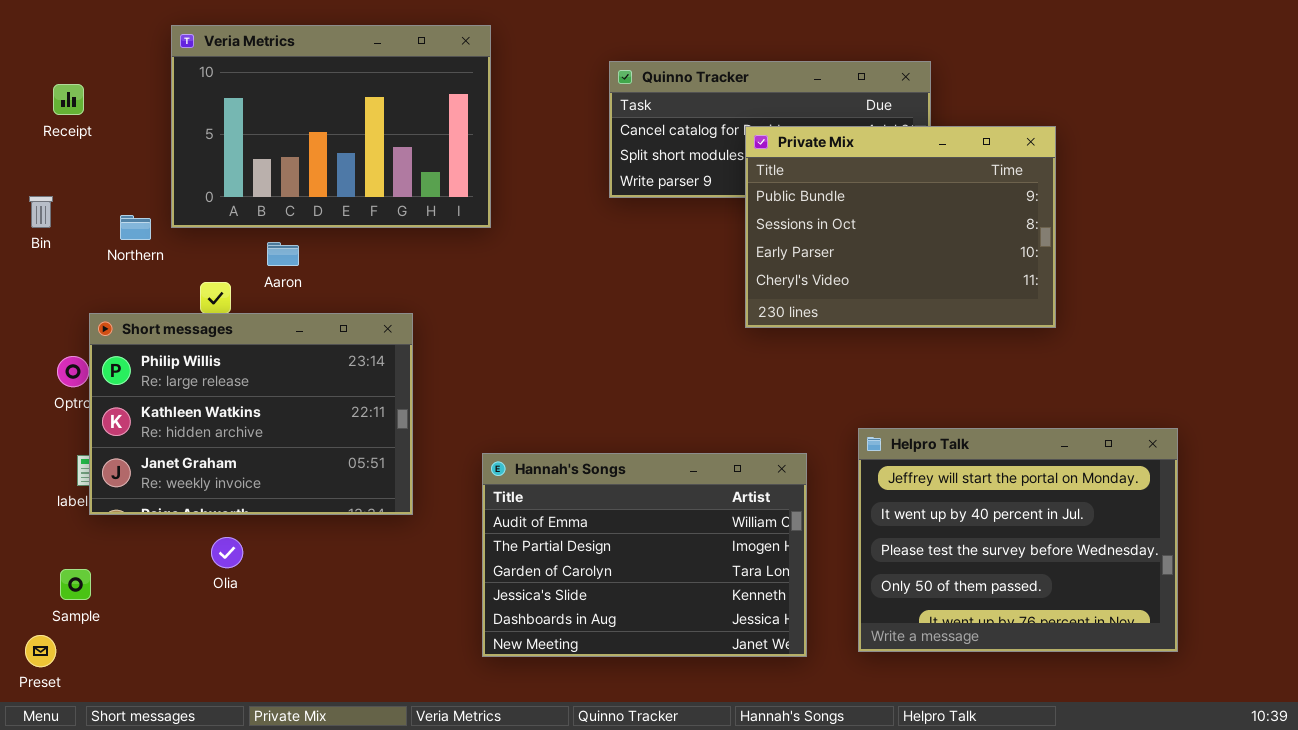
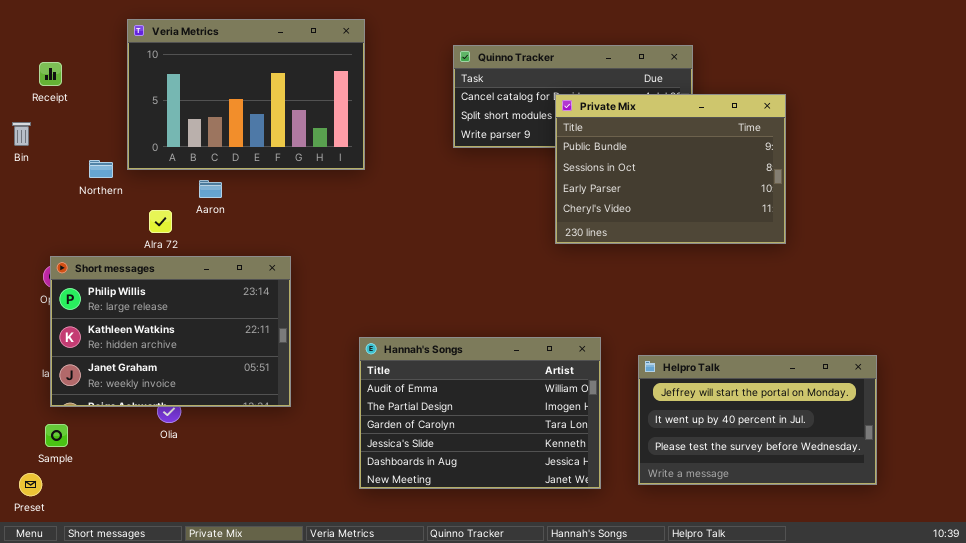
Bin: [29,196,53,228] -> [12,122,31,146], moved
Short messages: [89,313,413,515] -> [50,256,291,407], moved
Helpro Talk: [858,428,1178,652] -> [638,355,877,485], resized

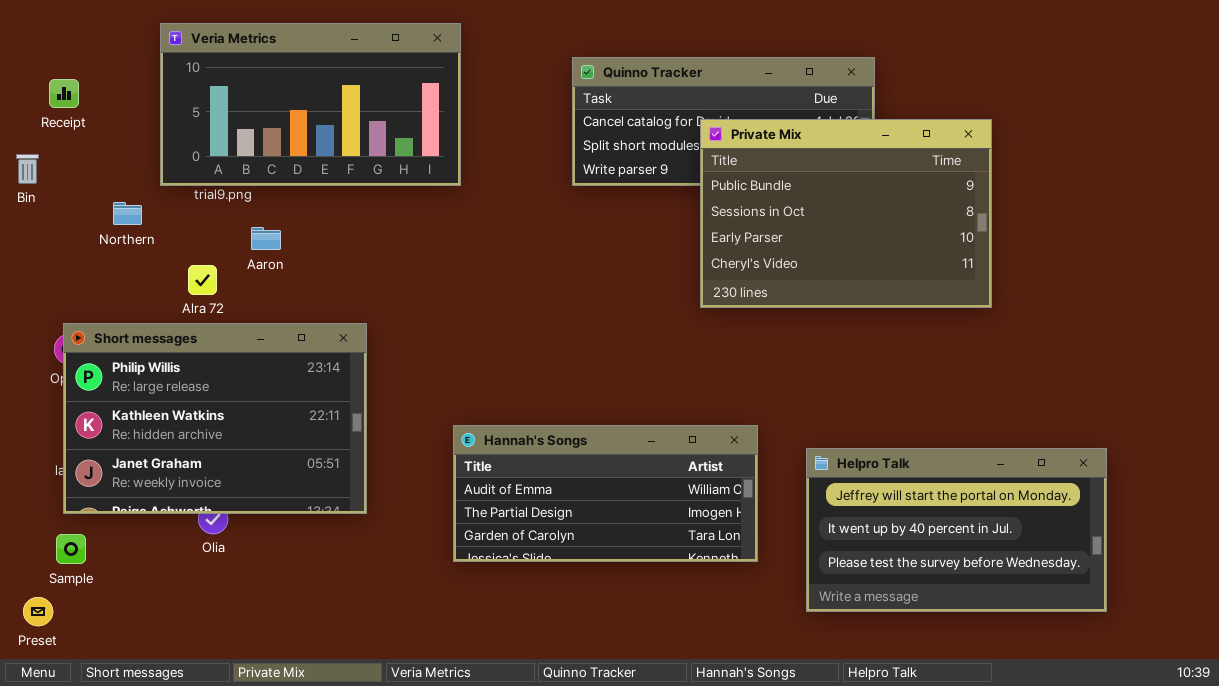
Veria Metrics: [127,19,365,170] -> [160,23,461,186], resized
Hannah's Songs: [359,337,601,489] -> [453,425,758,562], resized

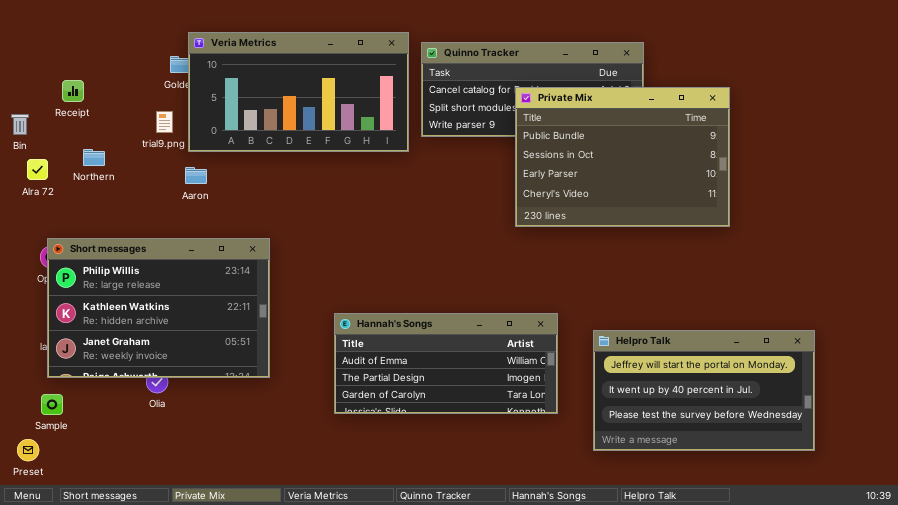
Veria Metrics: [160,23,461,186] -> [188,32,409,152], moved
Receipt: [49,79,79,108] -> [62,80,84,102], moved
Alra 72: [188,265,217,295] -> [27,159,48,180], moved

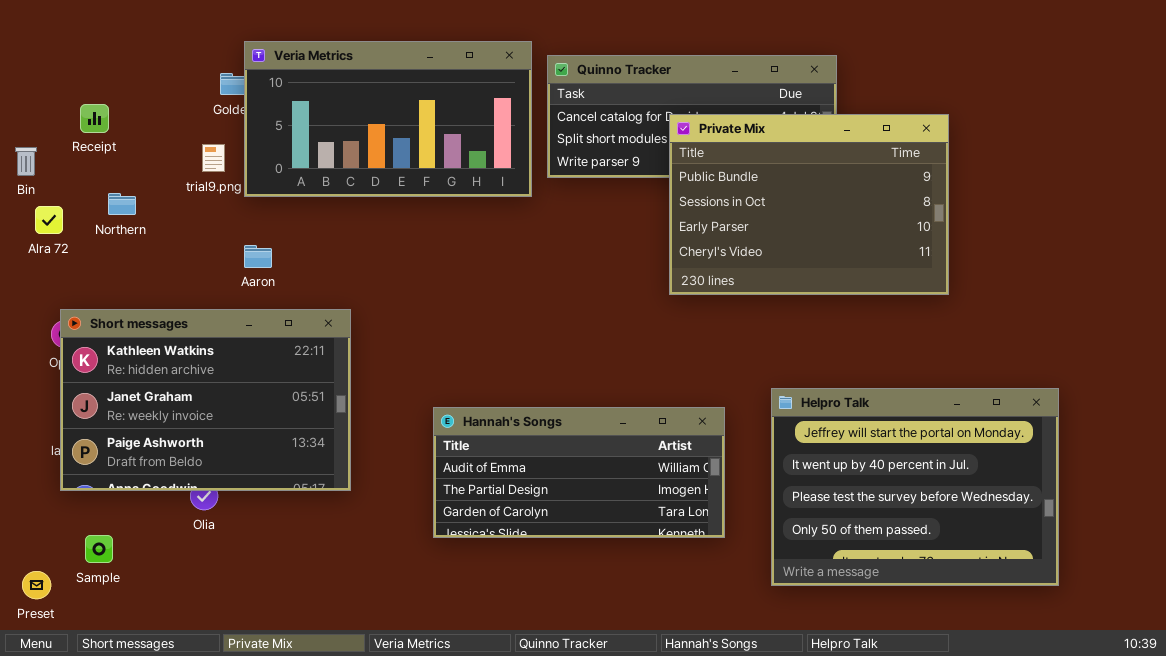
Aaron: [185,167,207,184] -> [244,245,272,268], moved
Short messages: [47,238,270,378] -> [60,309,351,491], scrolled down 1 row
Helpro Talk: [593,330,815,451] -> [771,388,1059,586], resized
Sample: [41,394,63,415] -> [85,535,113,563], moved

